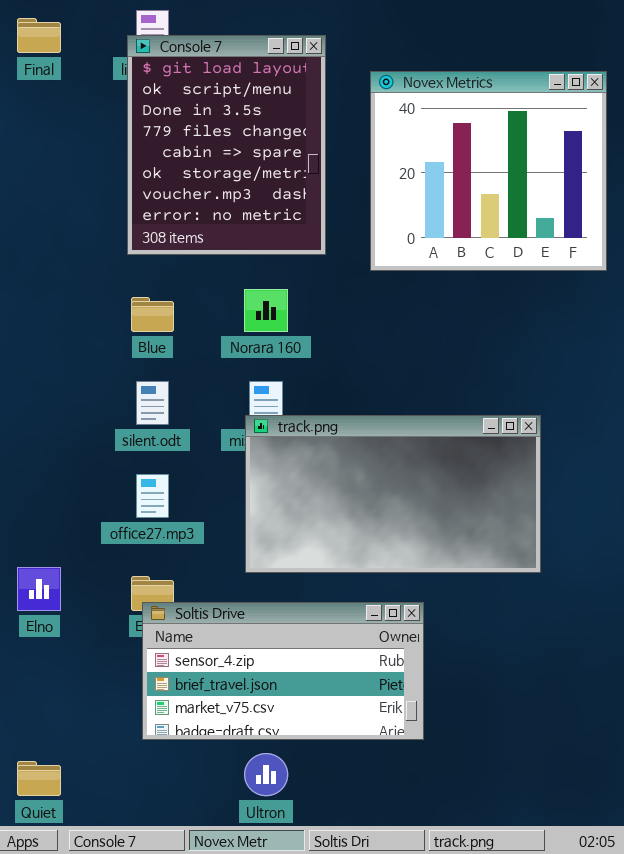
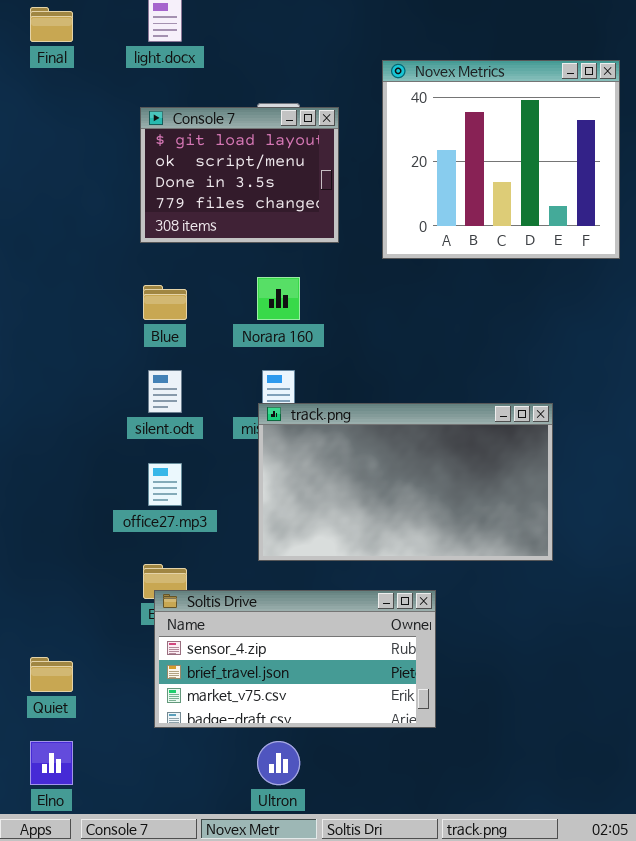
Console 7: [127,35,326,255] -> [140,107,339,243], resized
Elno: [17,567,61,611] -> [30,741,73,785], moved
Quiet: [17,761,61,796] -> [30,657,73,692], moved

